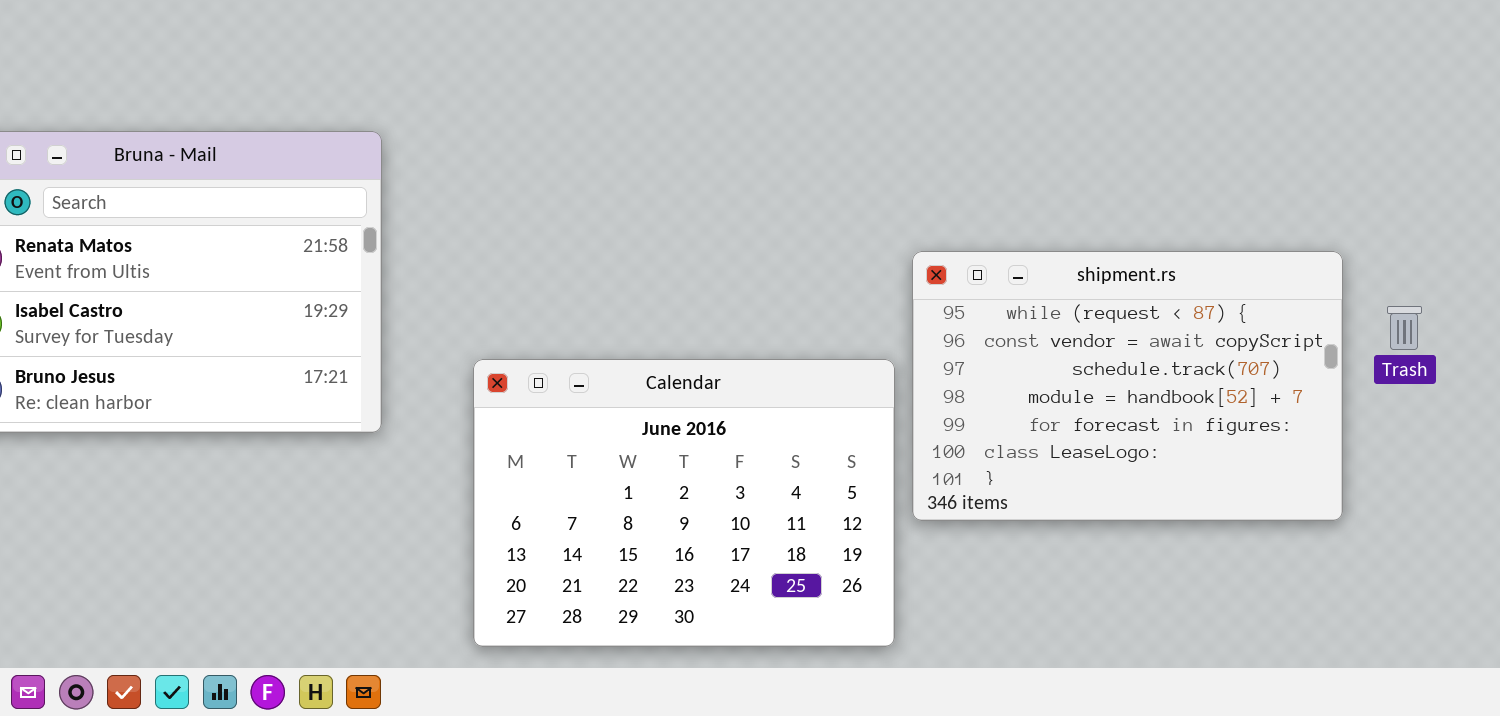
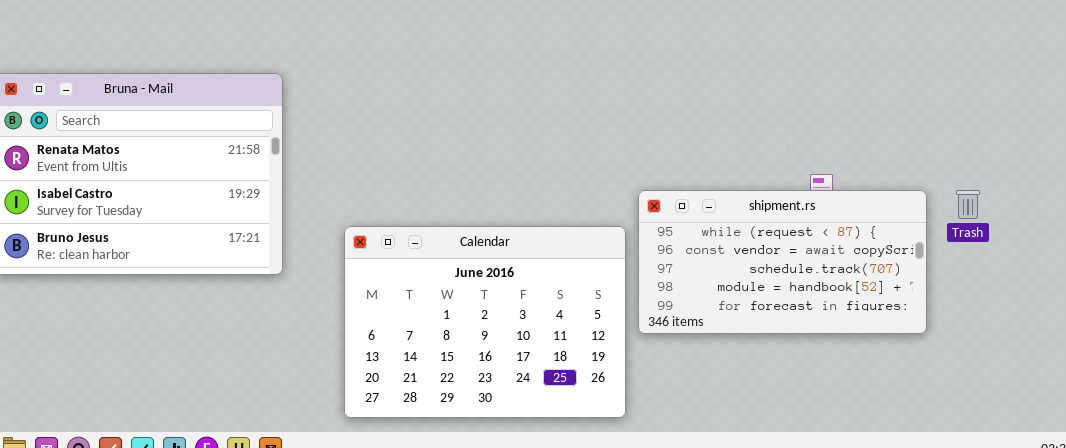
shipment.rs: [912,251,1343,521] -> [638,190,927,334], resized

